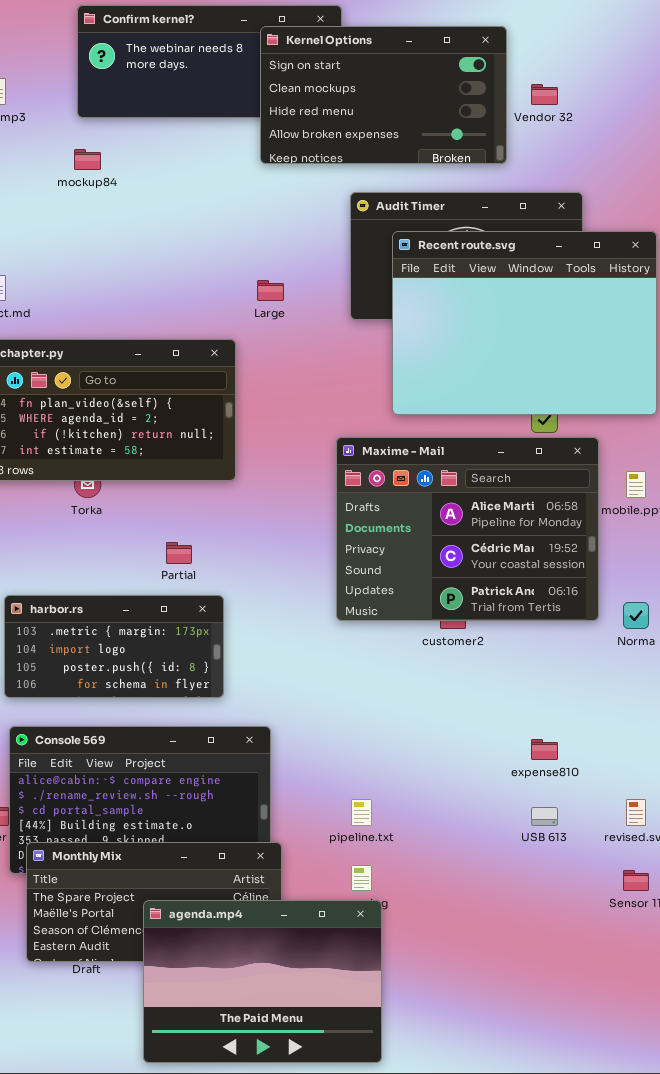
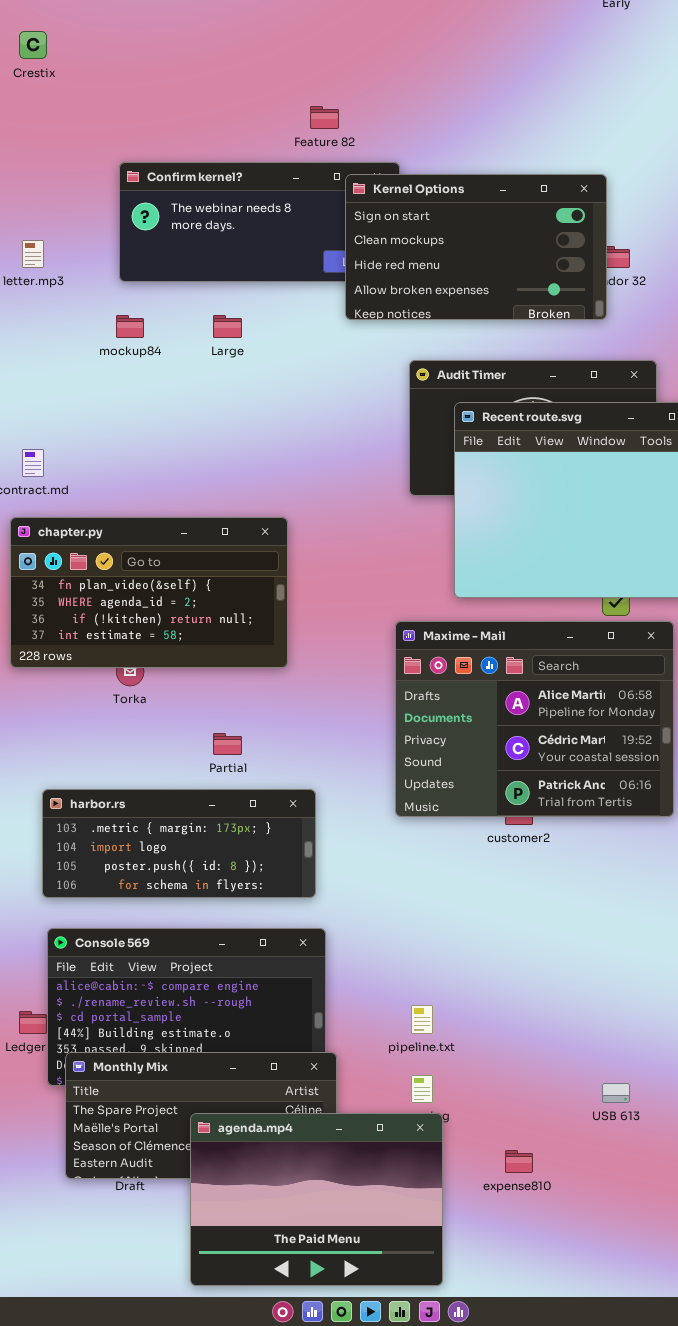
Kernel Options: [260,26,507,164] -> [345,174,607,320], moved
Large: [257,280,284,301] -> [213,315,242,338], moved
harbor.rs: [4,595,224,698] -> [42,789,316,898], resized
expense810: [531,739,558,760] -> [505,1150,533,1173], moved
USB 613: [531,807,558,826] -> [602,1083,630,1103], moved

